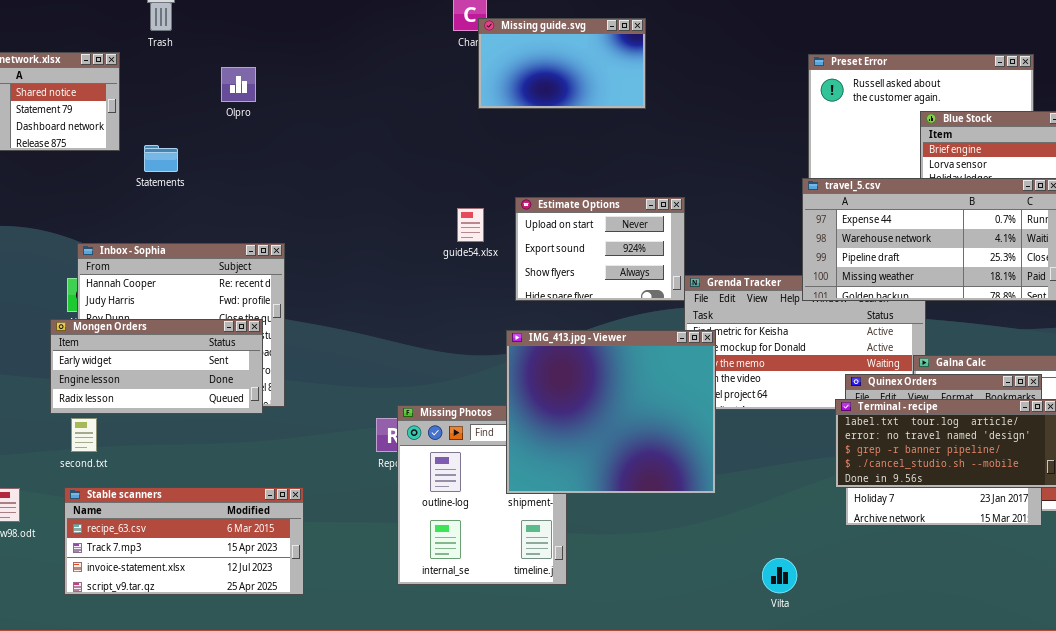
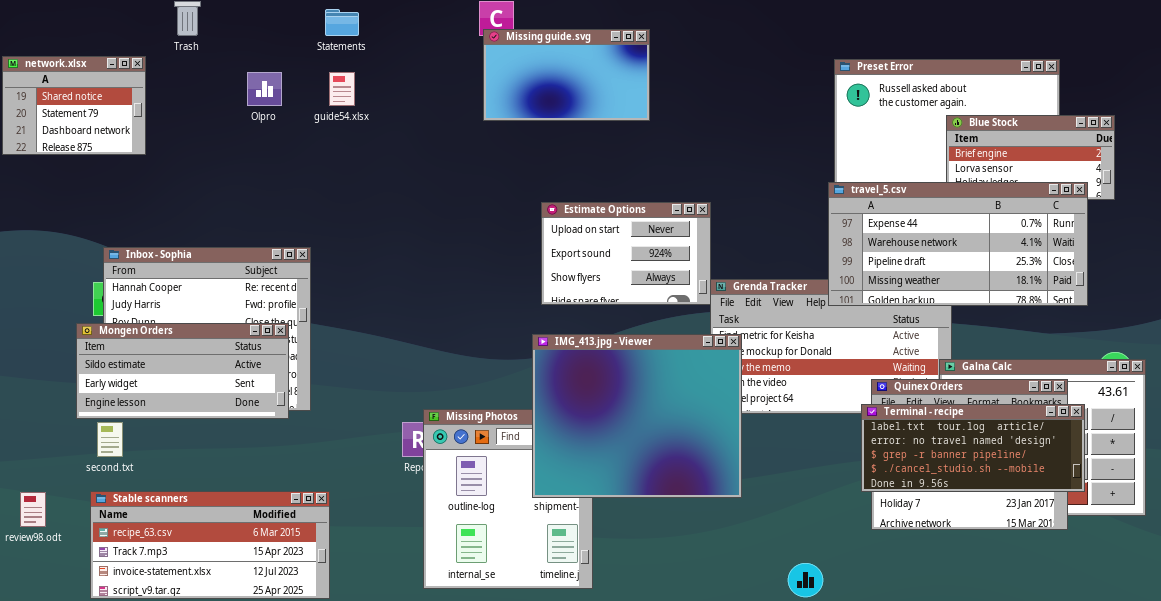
Missing guide.svg: [478,18,646,109] -> [483,29,650,121], moved
Statements: [144,145,178,172] -> [325,9,359,36], moved
guide54.xlsx: [457,208,484,242] -> [329,72,355,106], moved
Mongen Orders: [50,319,263,414] -> [76,323,289,419], scrolled up 1 row

